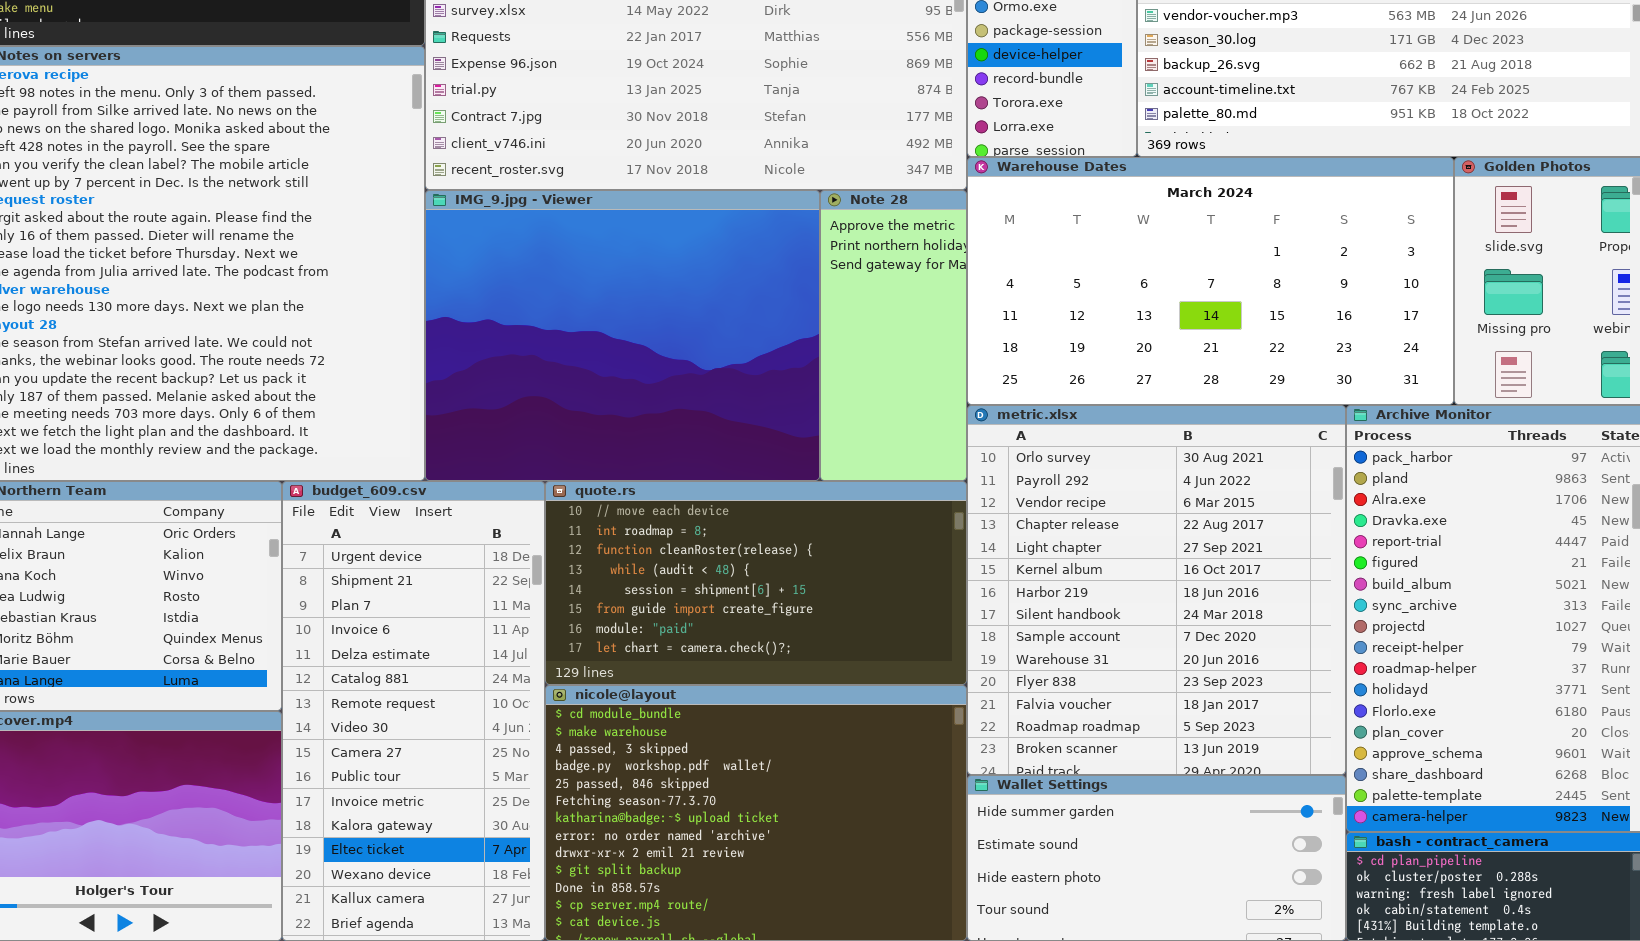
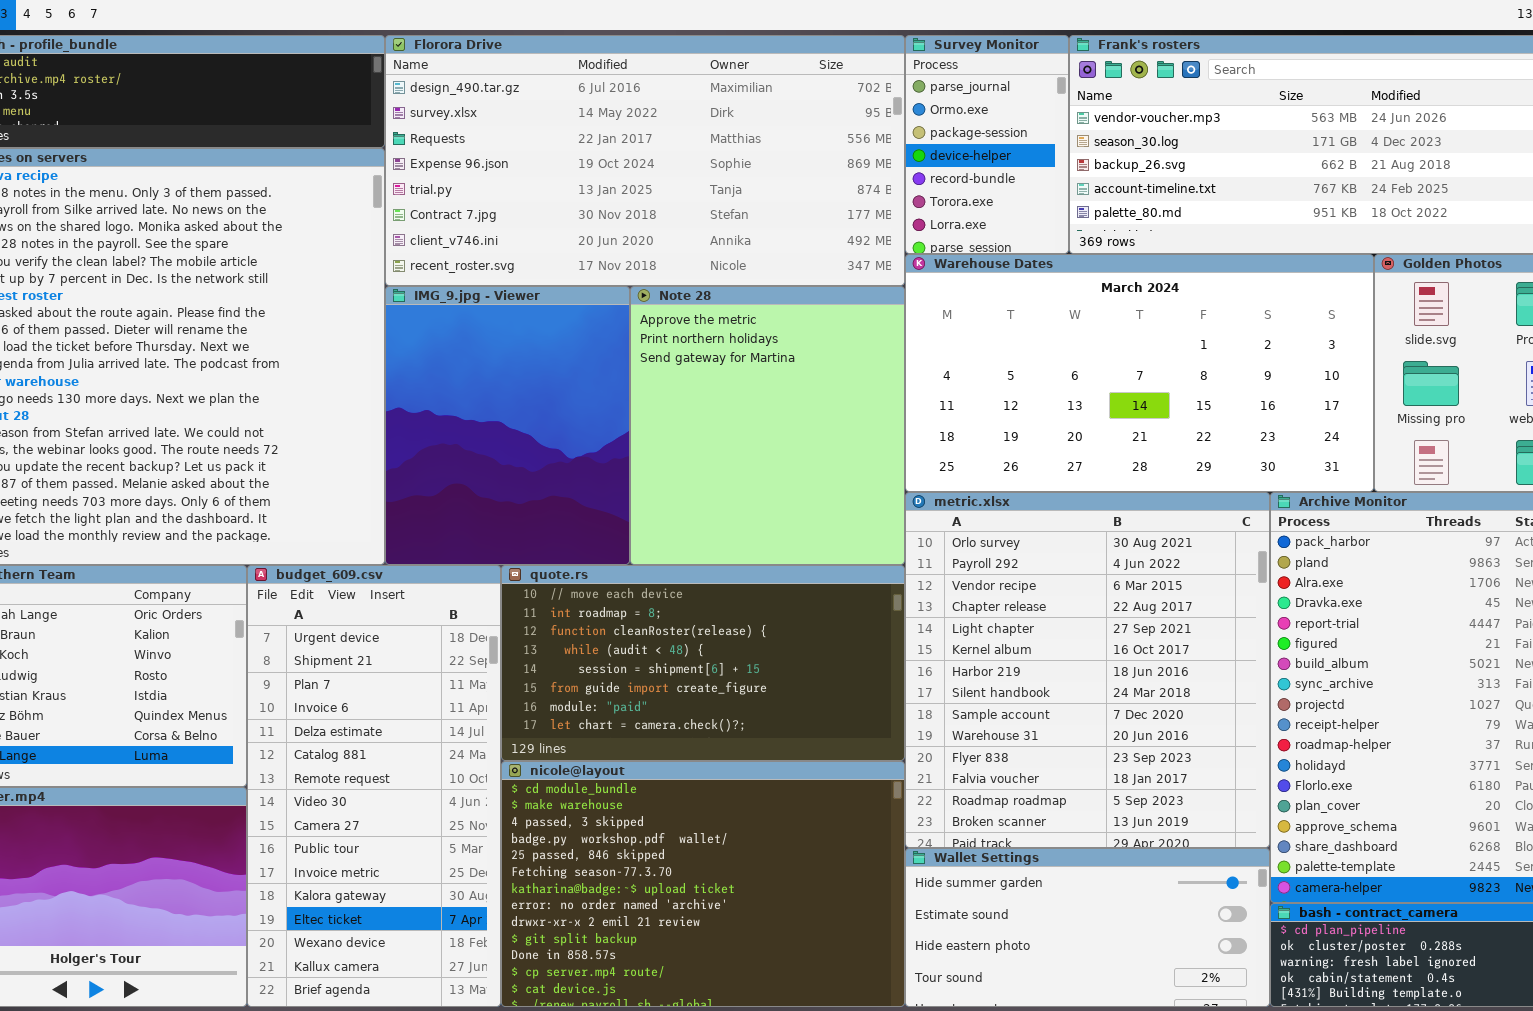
IMG_9.jpg - Viewer: [425,190,820,481] -> [385,286,630,565], resized
Note 28: [820,190,967,481] -> [630,286,905,565], resized

